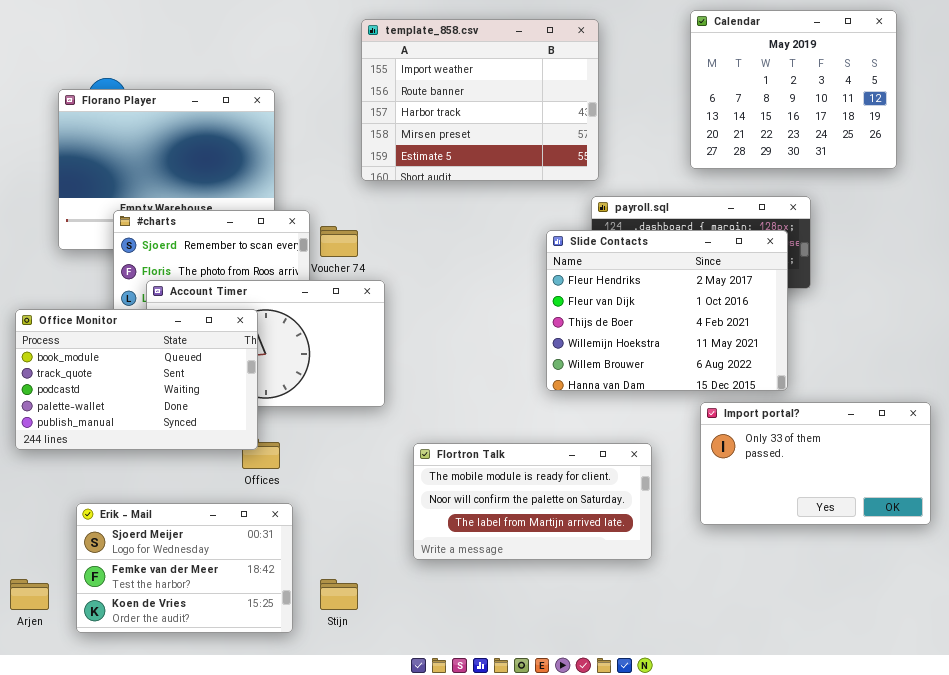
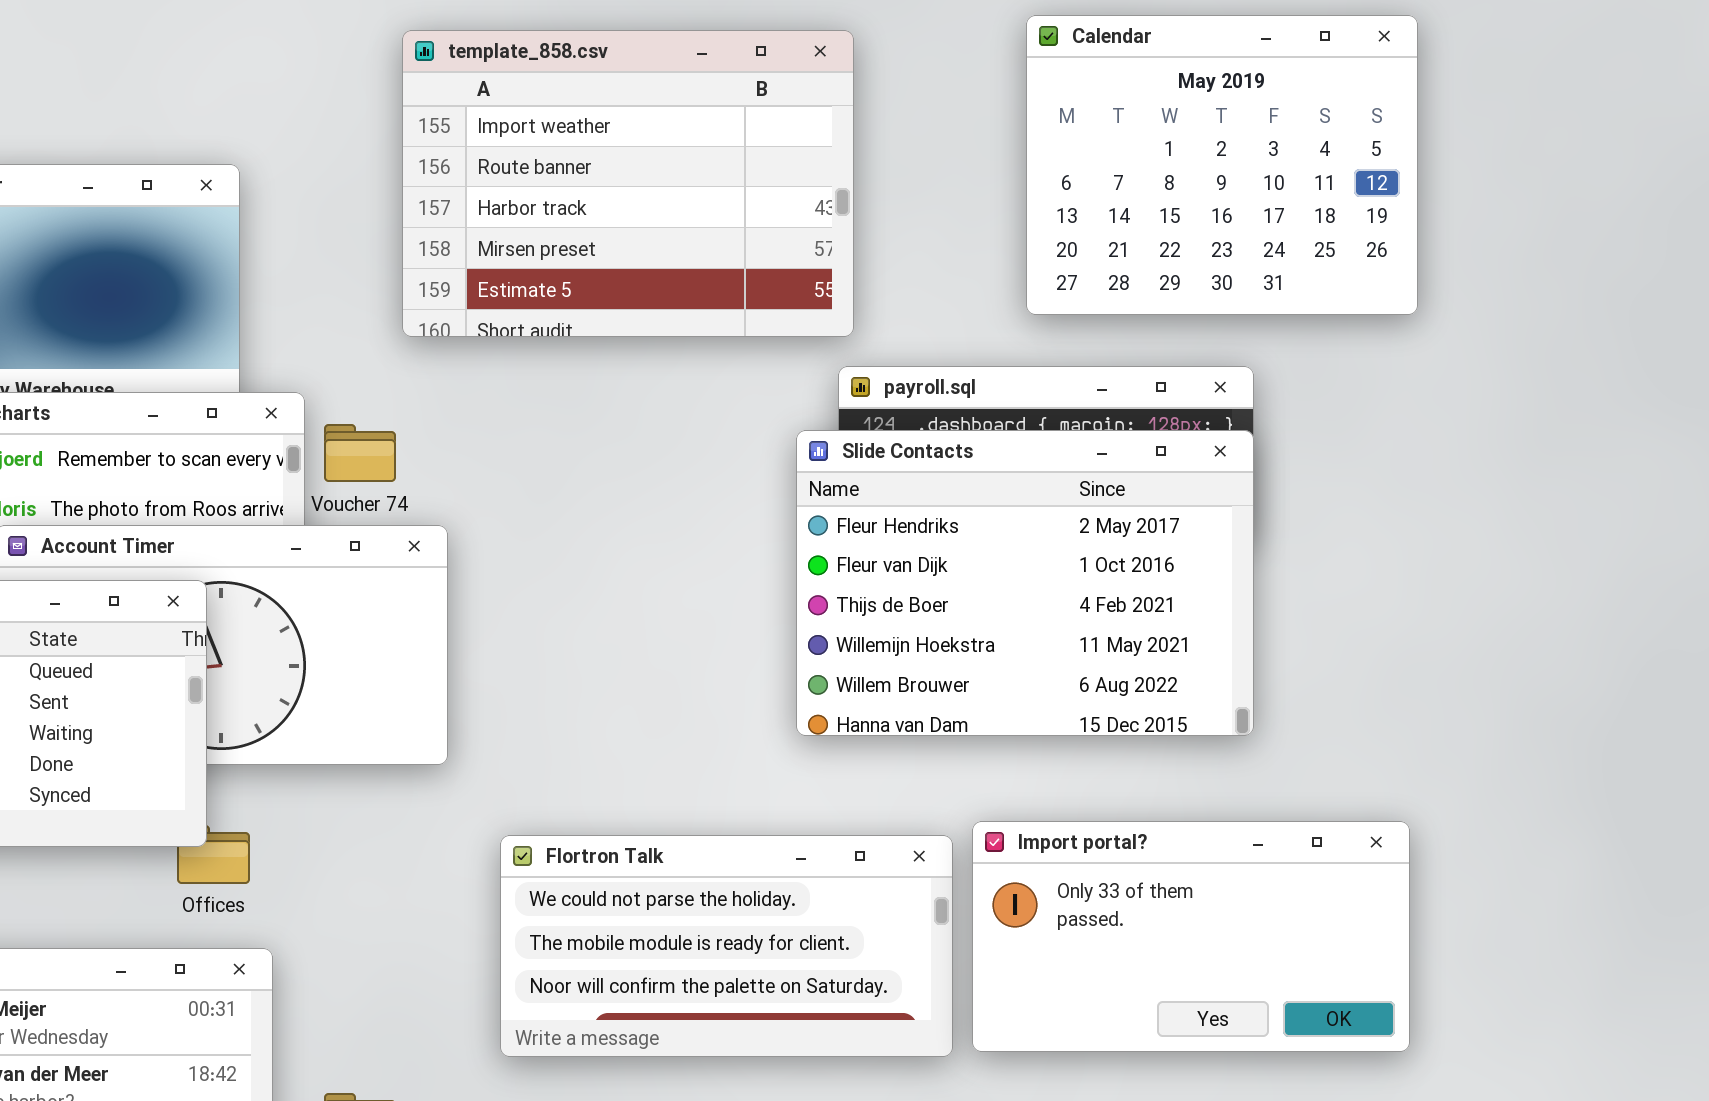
Slide Contacts: [546,230,788,391] -> [796,430,1254,736], moved
Import portal?: [700,402,931,525] -> [972,821,1410,1052], moved
Flortron Talk: [413,443,652,560] -> [500,835,953,1057], scrolled up 1 row

